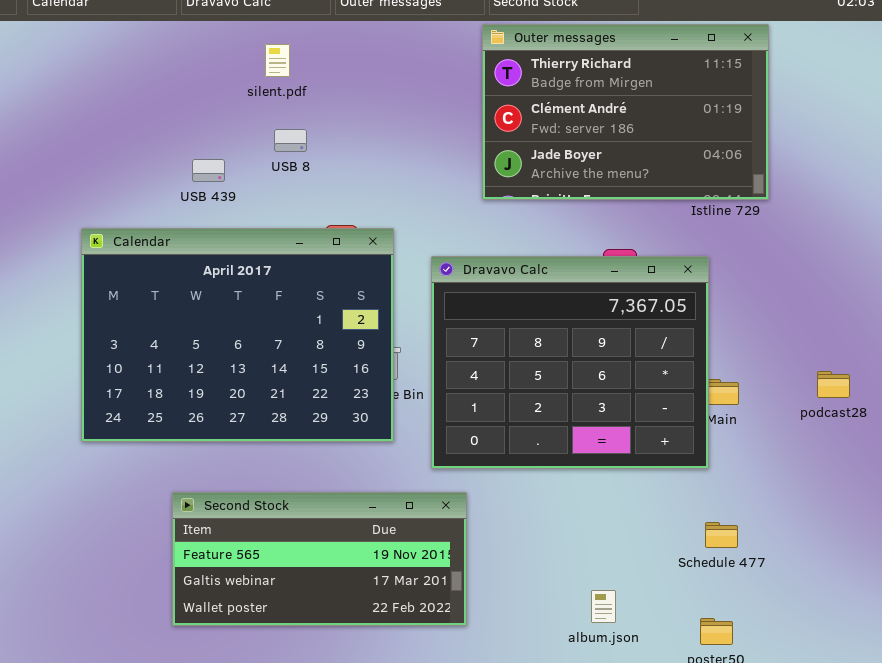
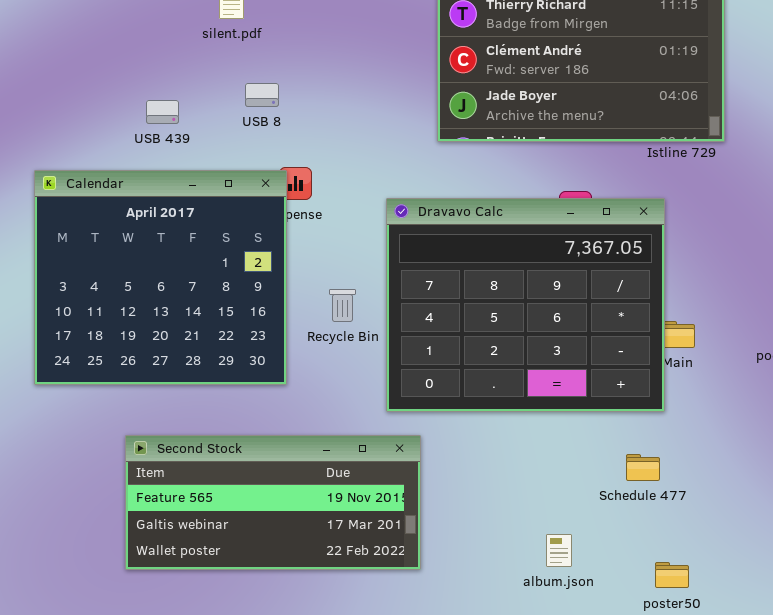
USB 8: [274,129,307,152] -> [245,83,279,107], moved
Calendar: [81,228,394,442] -> [34,170,287,385], resized
Schedule 477: [705,522,738,548] -> [626,454,660,481], moved

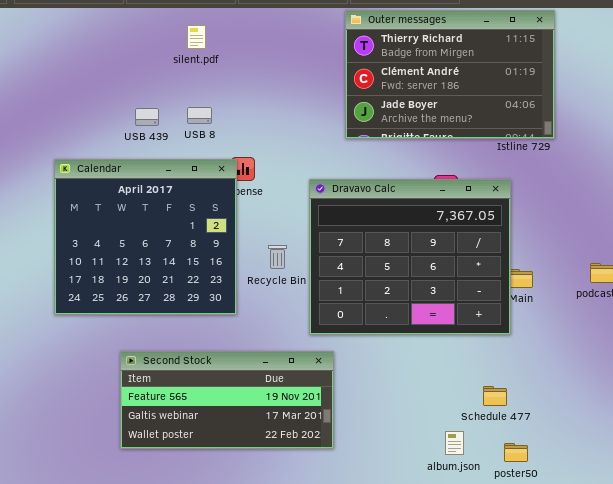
USB 8: [245,83,279,107] -> [187,107,212,124], moved
Schedule 477: [626,454,660,481] -> [483,386,507,406], moved
album.json: [546,534,572,567] -> [445,431,464,455], moved

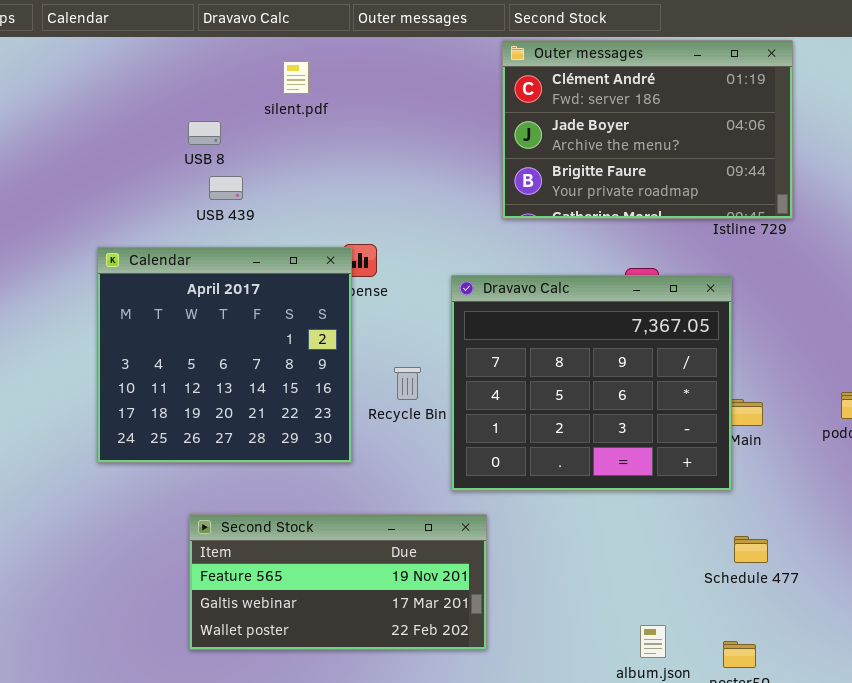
Outer messages: [345,10,555,139] -> [502,40,793,219], scrolled down 1 row
USB 8: [187,107,212,124] -> [188,121,221,145], moved
Schedule 477: [483,386,507,406] -> [734,536,768,563], moved

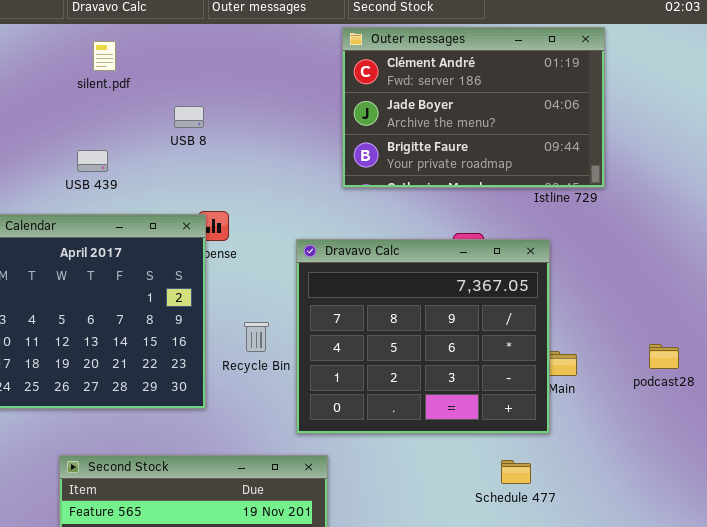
silent.pdf: [283,61,309,94] -> [93,41,116,71], moved
USB 8: [188,121,221,145] -> [174,106,204,128], moved
Schedule 477: [734,536,768,563] -> [501,460,531,484], moved

